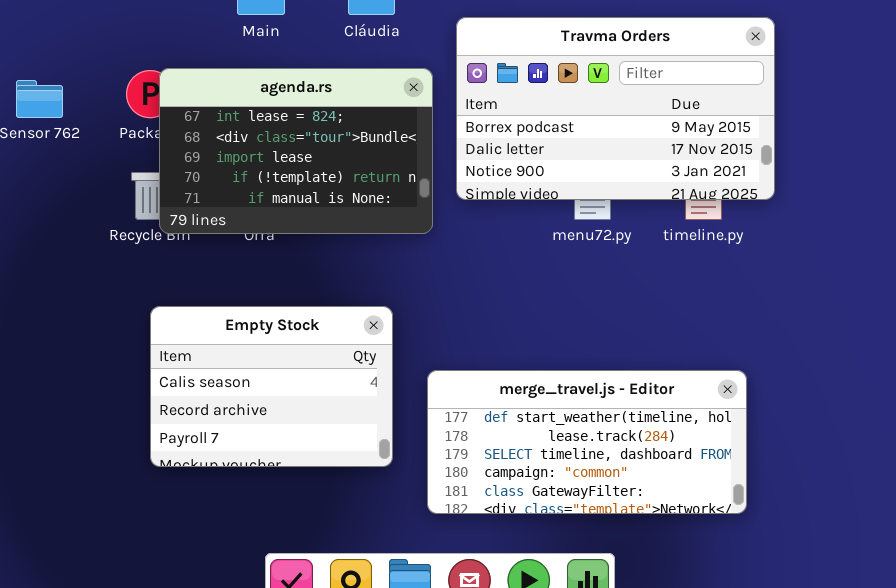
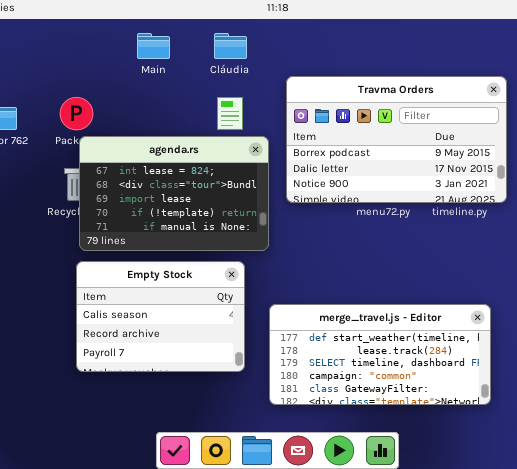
Travma Orders: [456,17,775,200] -> [286,76,507,203], moved
agenda.rs: [159,68,433,234] -> [79,136,269,251], moved

